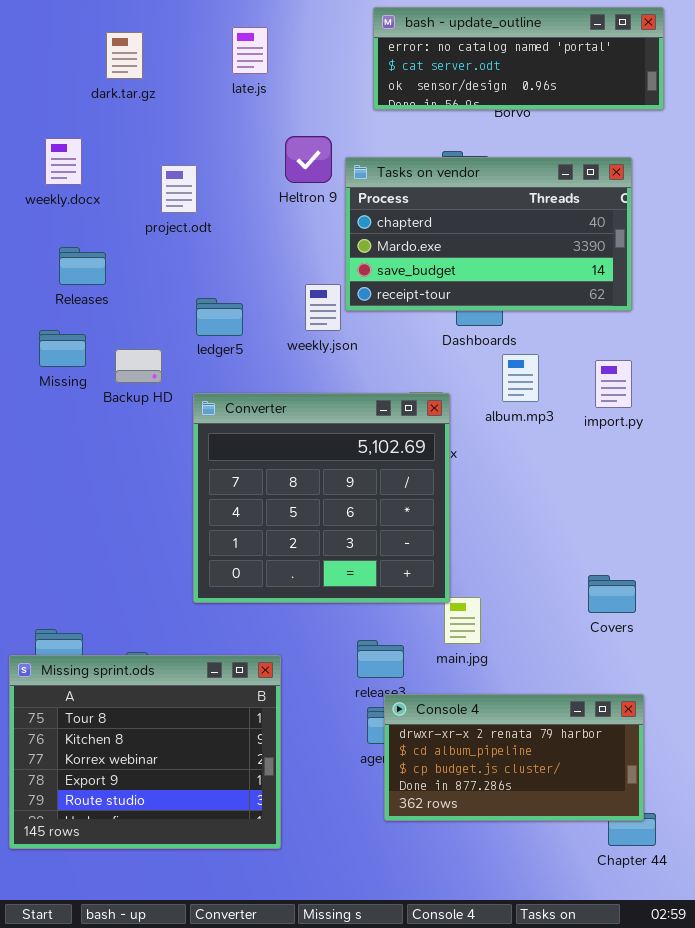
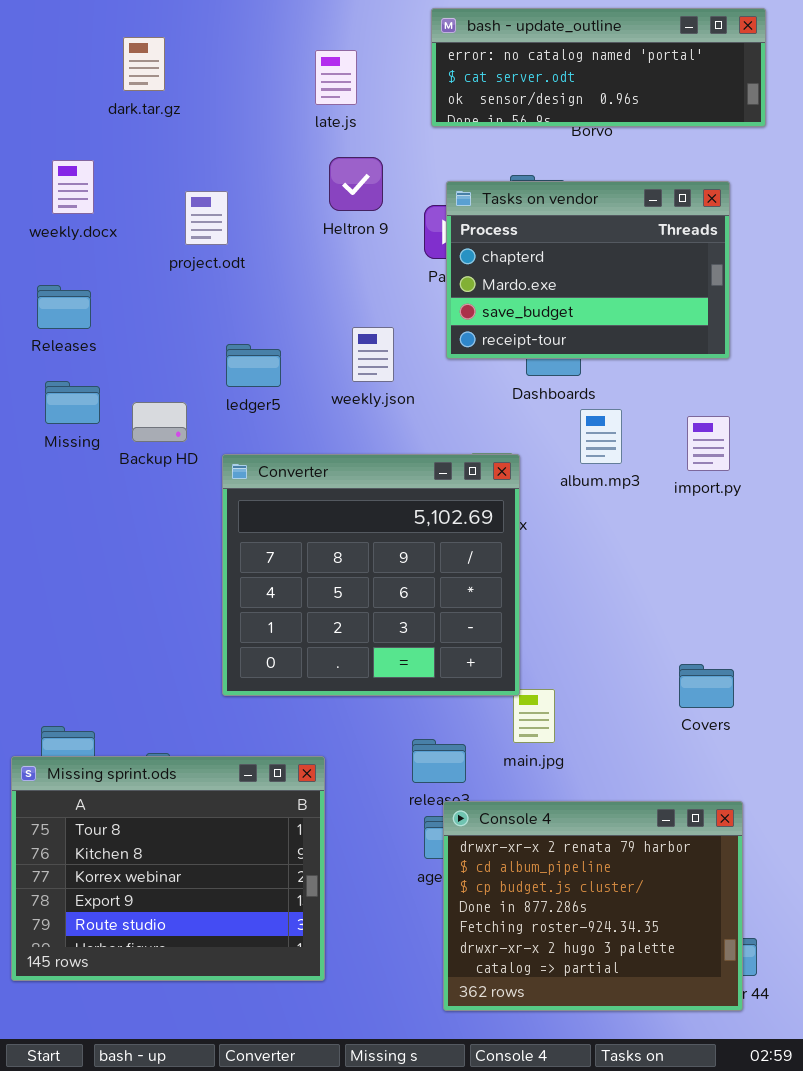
late.js: [232,27,268,74] -> [315,50,357,105], moved
Tasks on vendor: [345,157,632,311] -> [446,181,730,359], resized
Releases: [59,247,106,285] -> [37,285,91,329], moved
Console 4: [384,694,644,821] -> [443,801,743,1011], resized

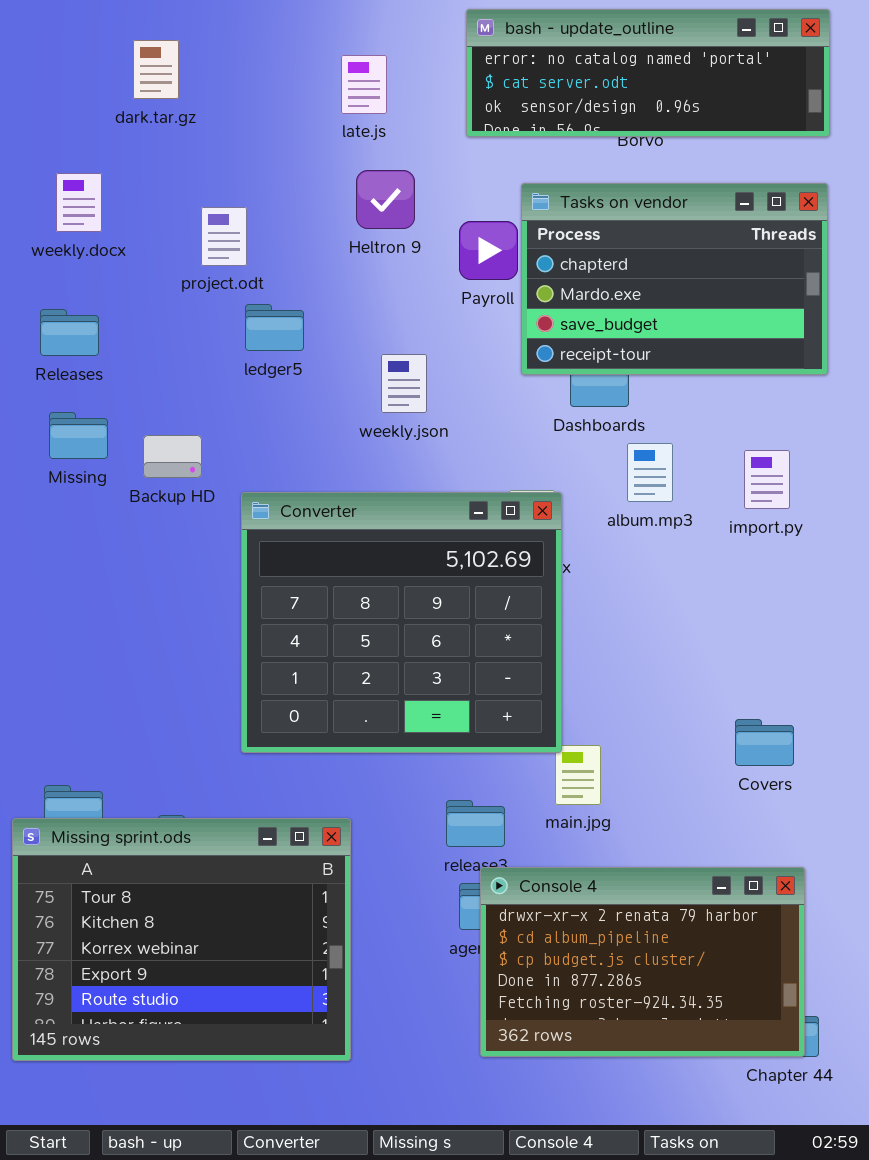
Tasks on vendor: [446,181,730,359] -> [521,183,828,375], moved
ledger5: [226,344,281,387] -> [245,304,304,351], moved
Console 4: [443,801,743,1011] -> [480,867,805,1057], resized

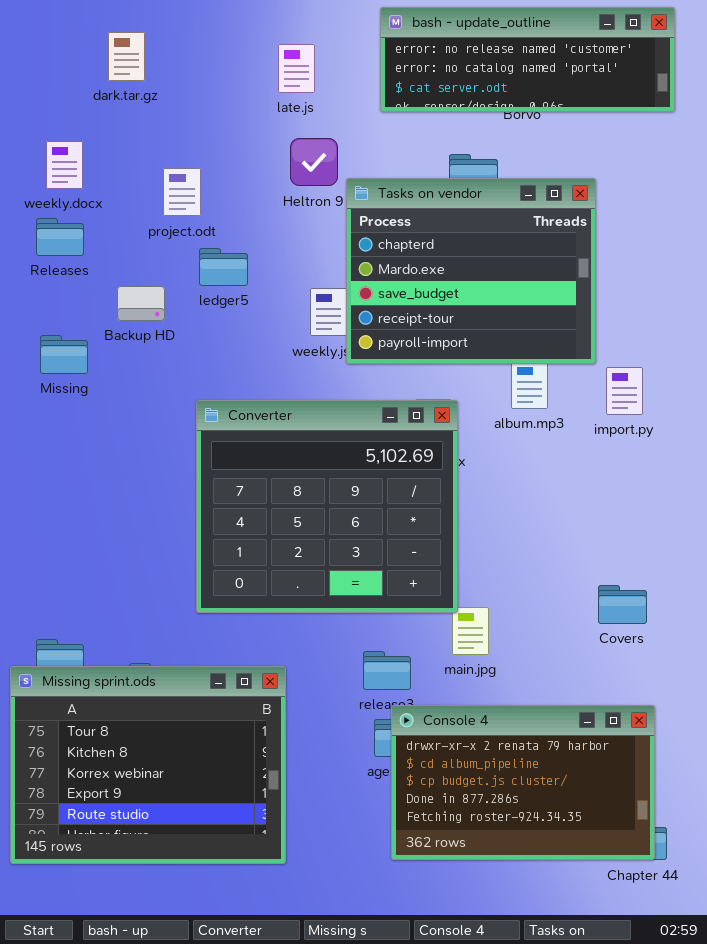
bash - update_outline: [466,9,830,137] -> [380,7,675,112], scrolled up 1 row
Tasks on vendor: [521,183,828,375] -> [346,178,596,364], moved, resized
Releases: [40,309,99,356] -> [36,218,84,256], moved
Backup HD: [143,435,202,478] -> [117,286,165,321], moved

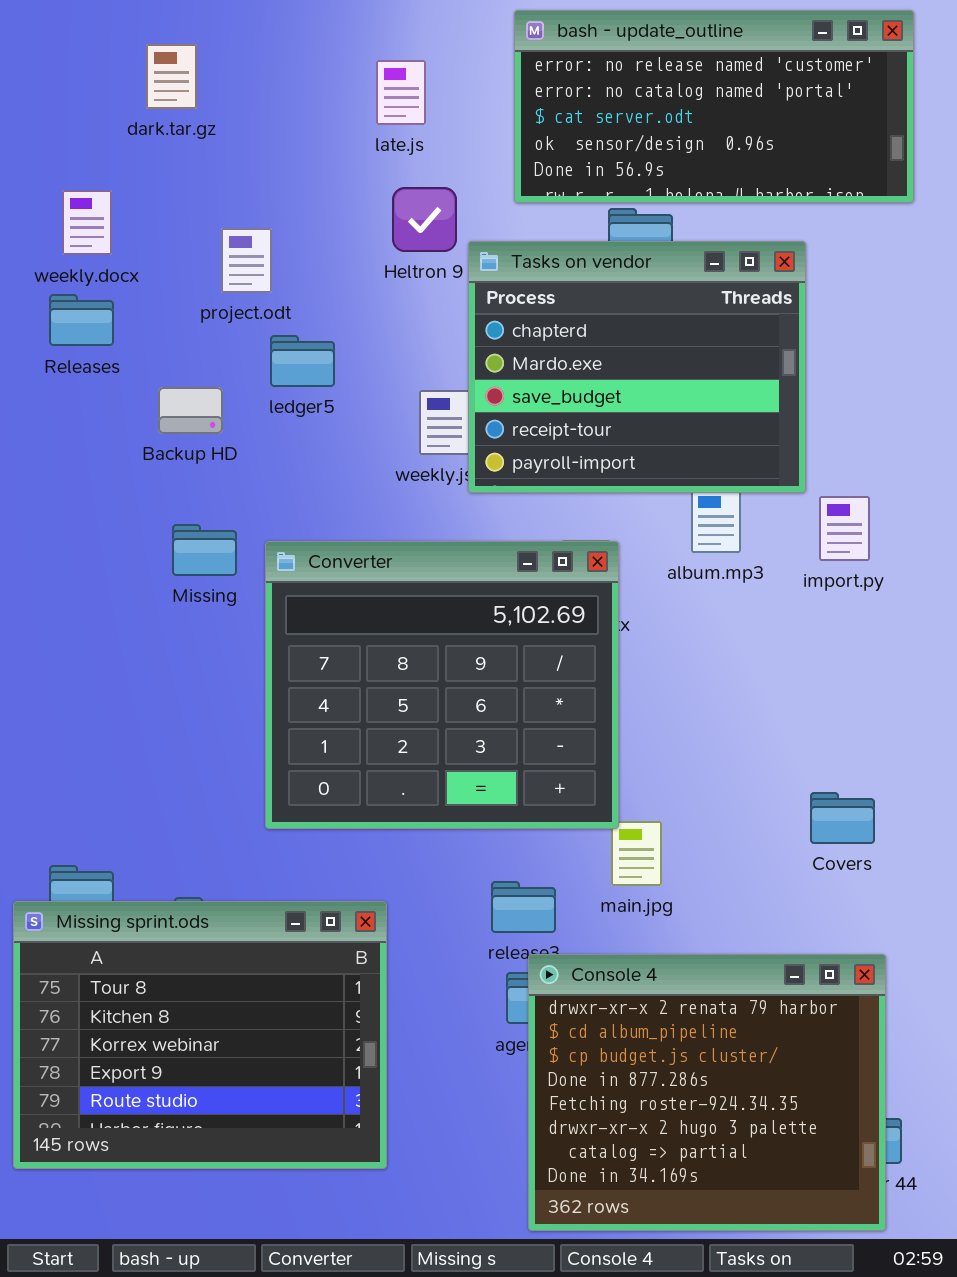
bash - update_outline: [380,7,675,112] -> [514,10,914,203], resized
Missing: [40,335,88,374] -> [172,524,237,576], moved
Console 4: [391,705,655,860] -> [528,954,886,1231], resized

